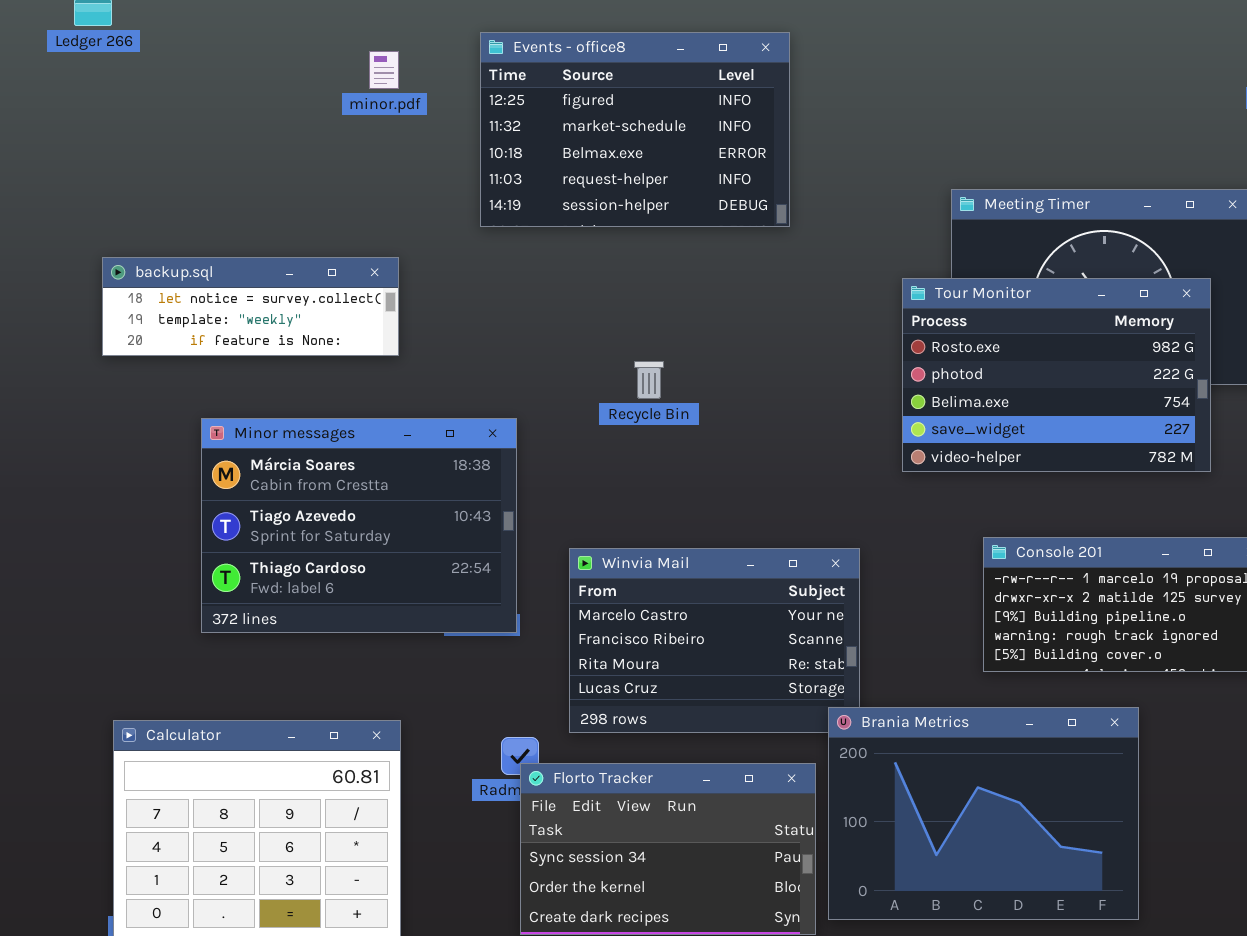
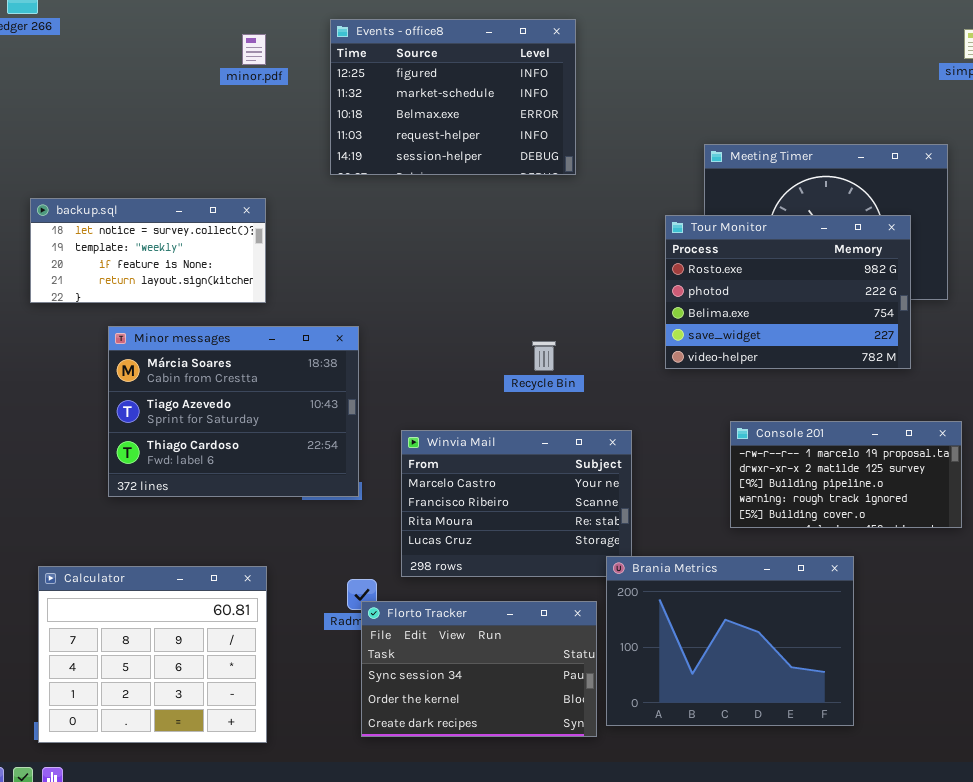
backup.sql: [102,257,399,356] -> [30,198,266,303], resized
Recycle Bin: [634,361,664,399] -> [532,341,556,371], moved

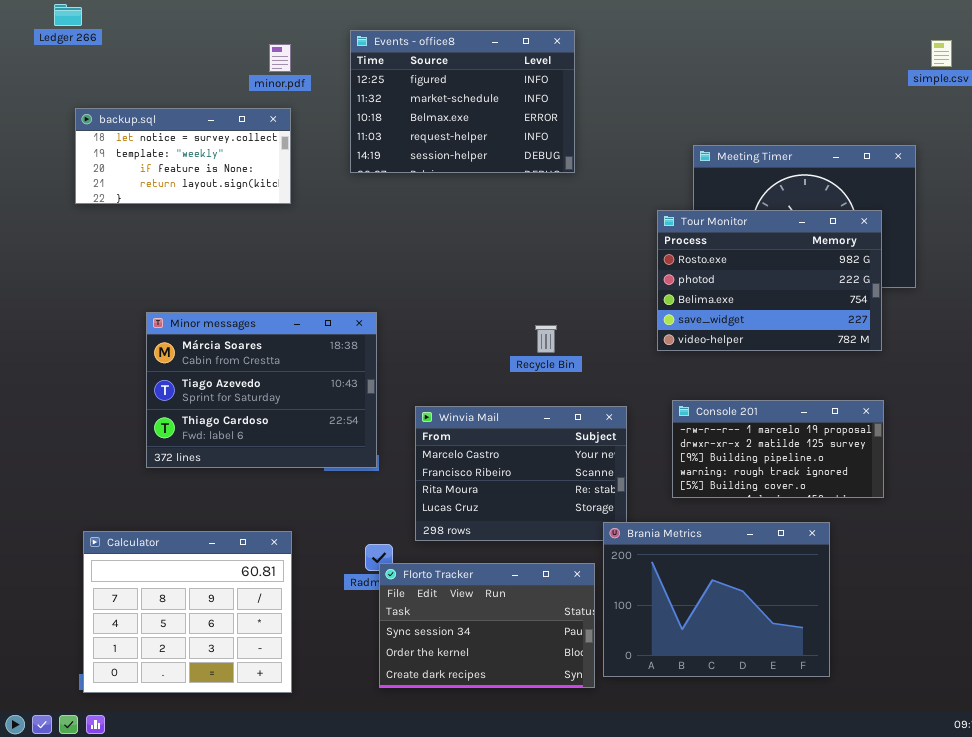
backup.sql: [30,198,266,303] -> [75,108,291,204], moved
Console 201: [730,421,962,528] -> [672,400,884,498], moved

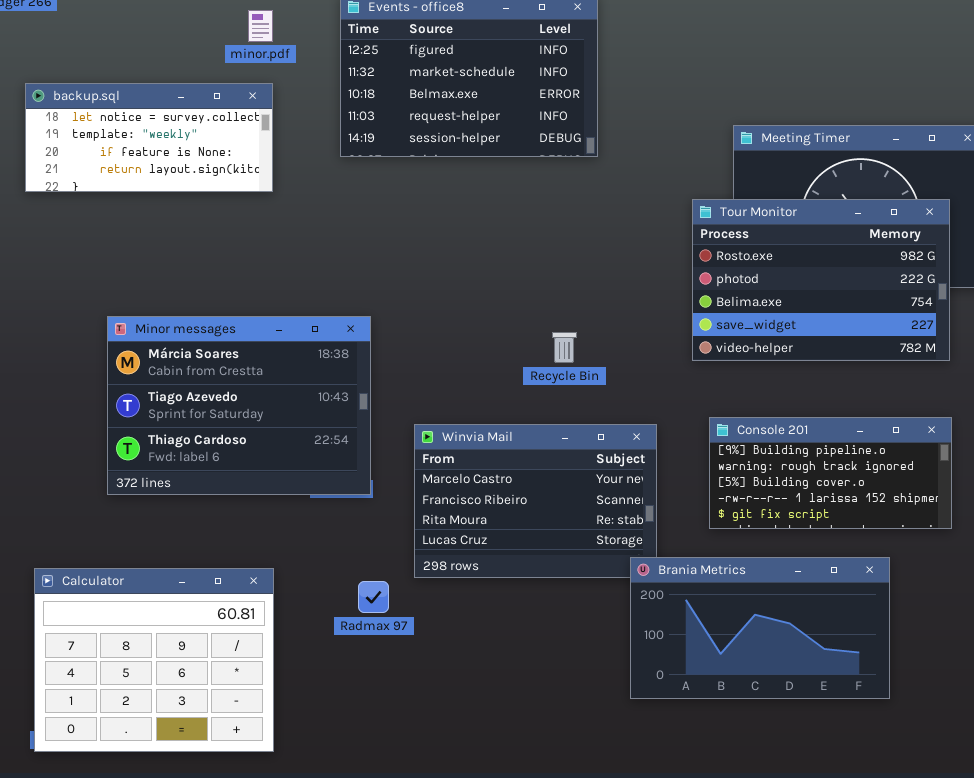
Console 201: [672,400,884,498] -> [709,417,952,529], scrolled down 2 rows
Brania Metrics: [603,522,830,677] -> [630,557,890,699], resized
Florto Tracker: [379,563,595,688] -> none, closed

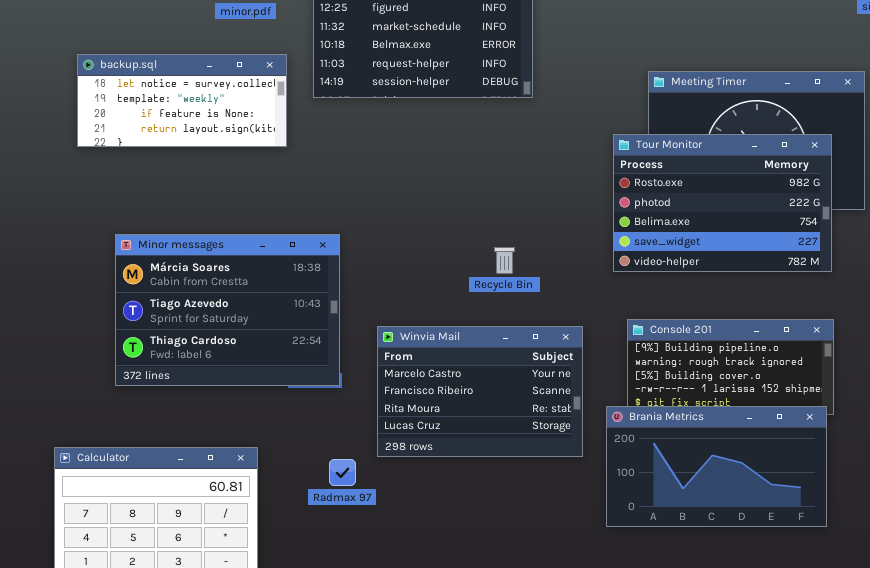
backup.sql: [25,83,273,192] -> [77,54,287,147], moved
Brania Metrics: [630,557,890,699] -> [606,406,827,527], moved

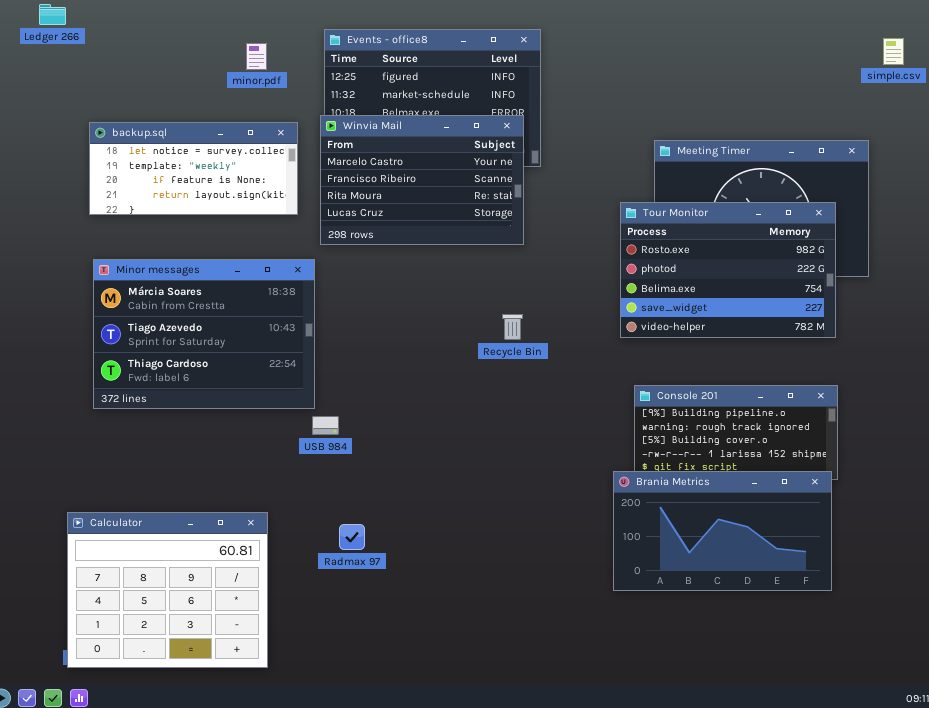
Minor messages: [115,234,340,386] -> [93,259,315,409], moved
Winvia Mail: [377,326,583,457] -> [320,115,524,245], moved

